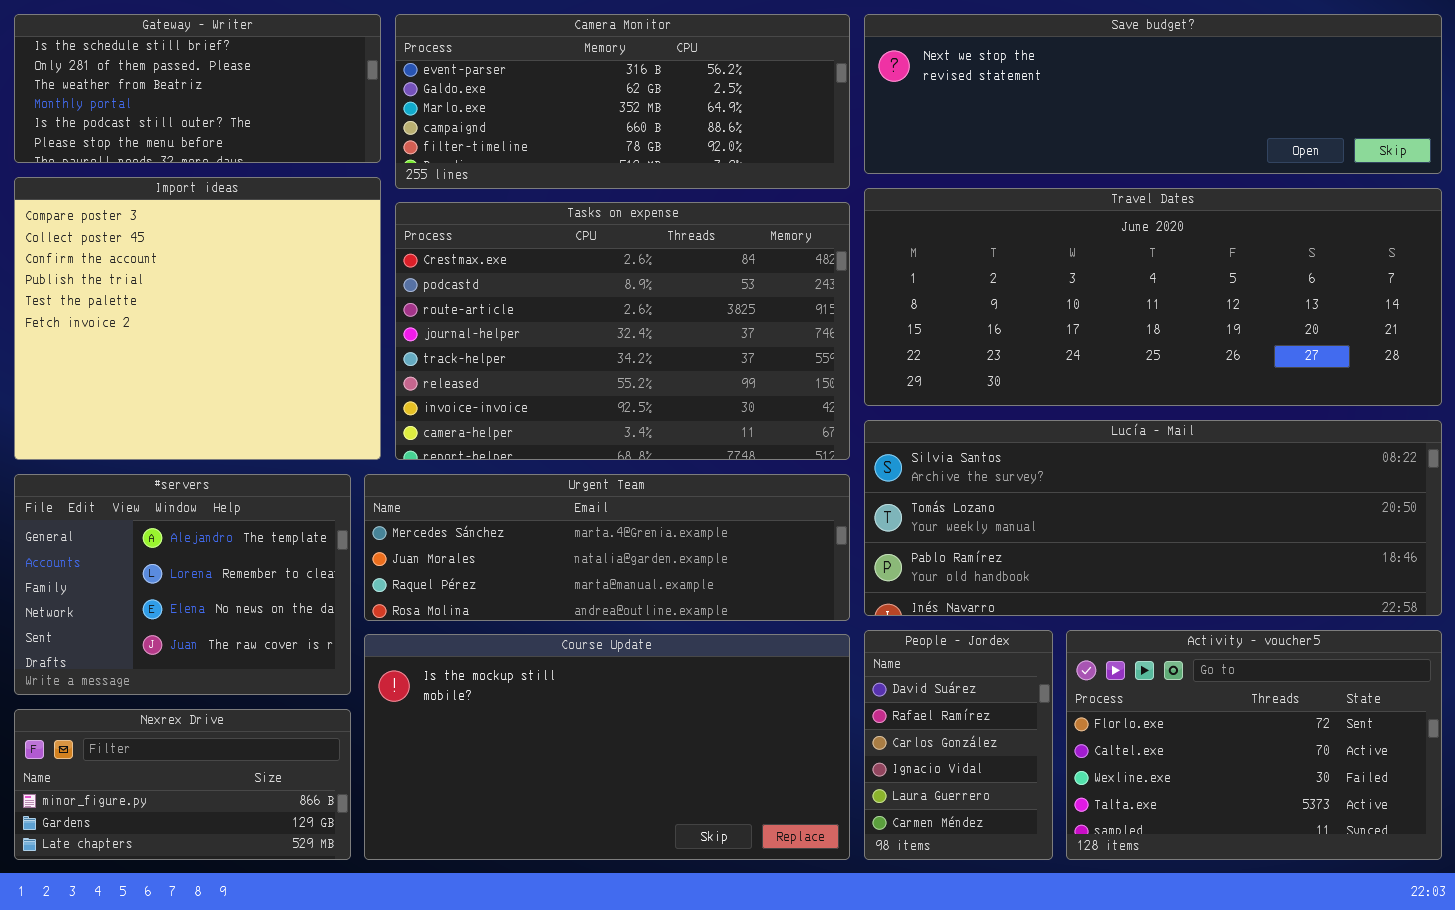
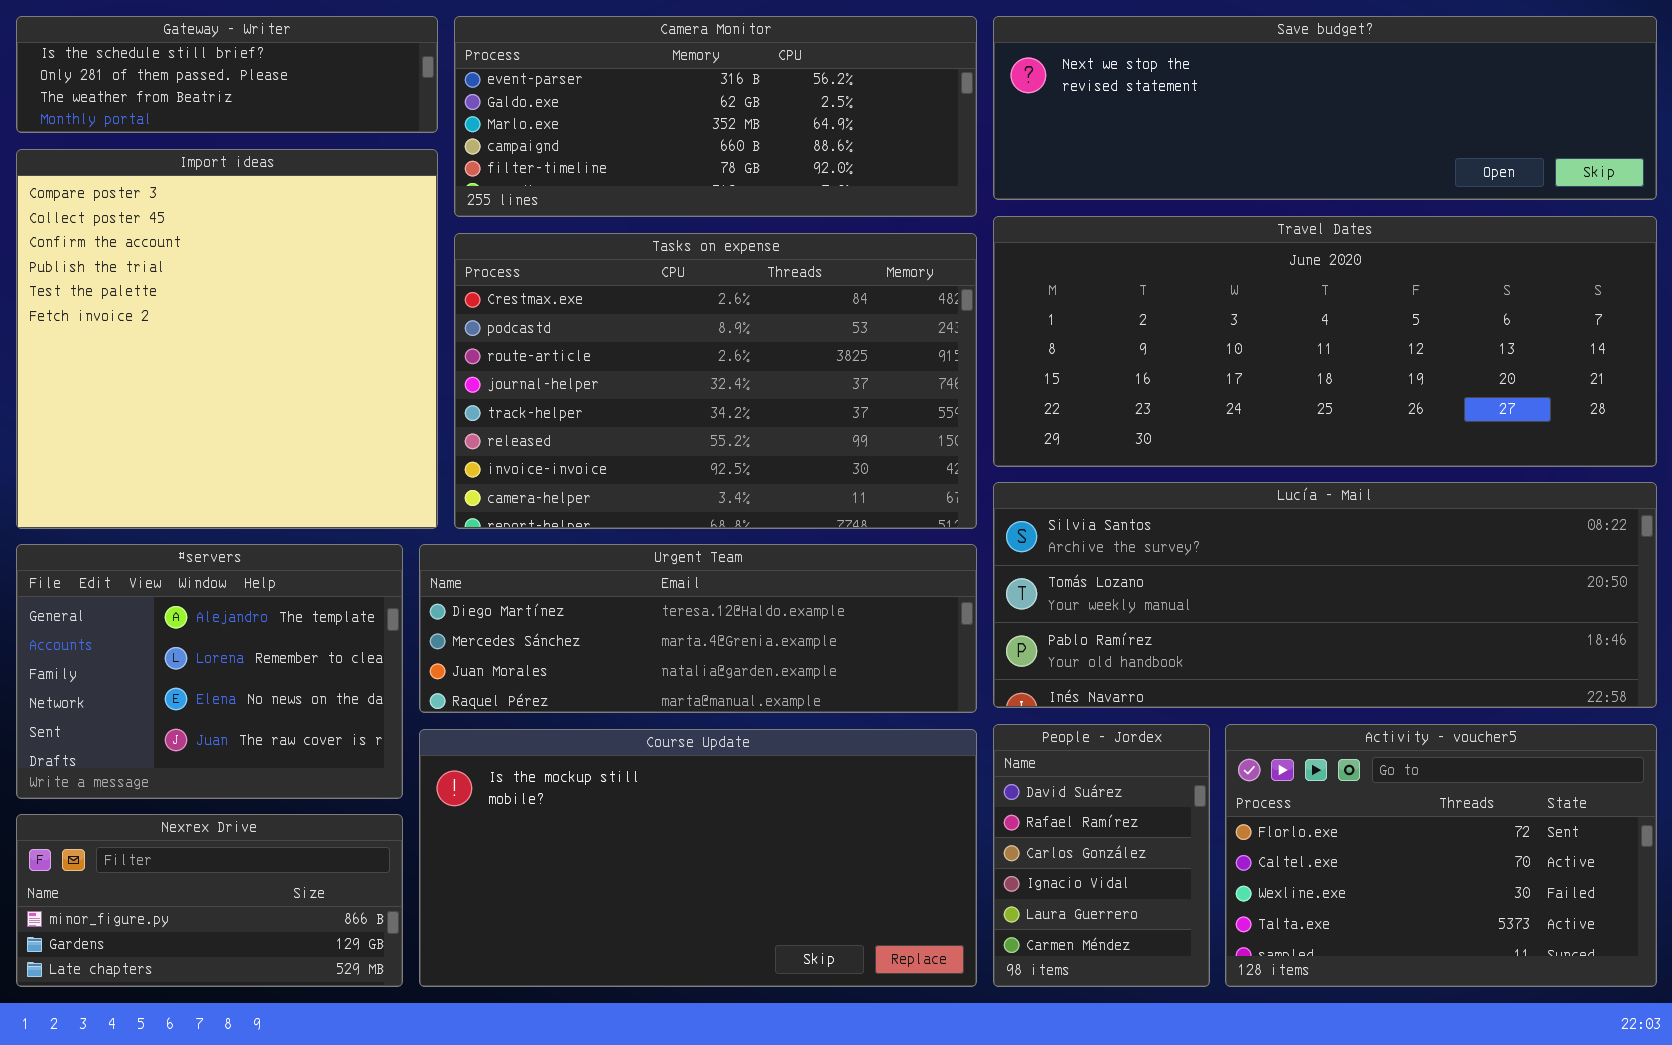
Gateway - Writer: [14,14,381,163] -> [16,16,438,133], resized
Import ideas: [14,177,381,460] -> [16,149,438,529], resized
Urgent Team: [364,474,850,621] -> [419,544,977,713], scrolled up 1 row

